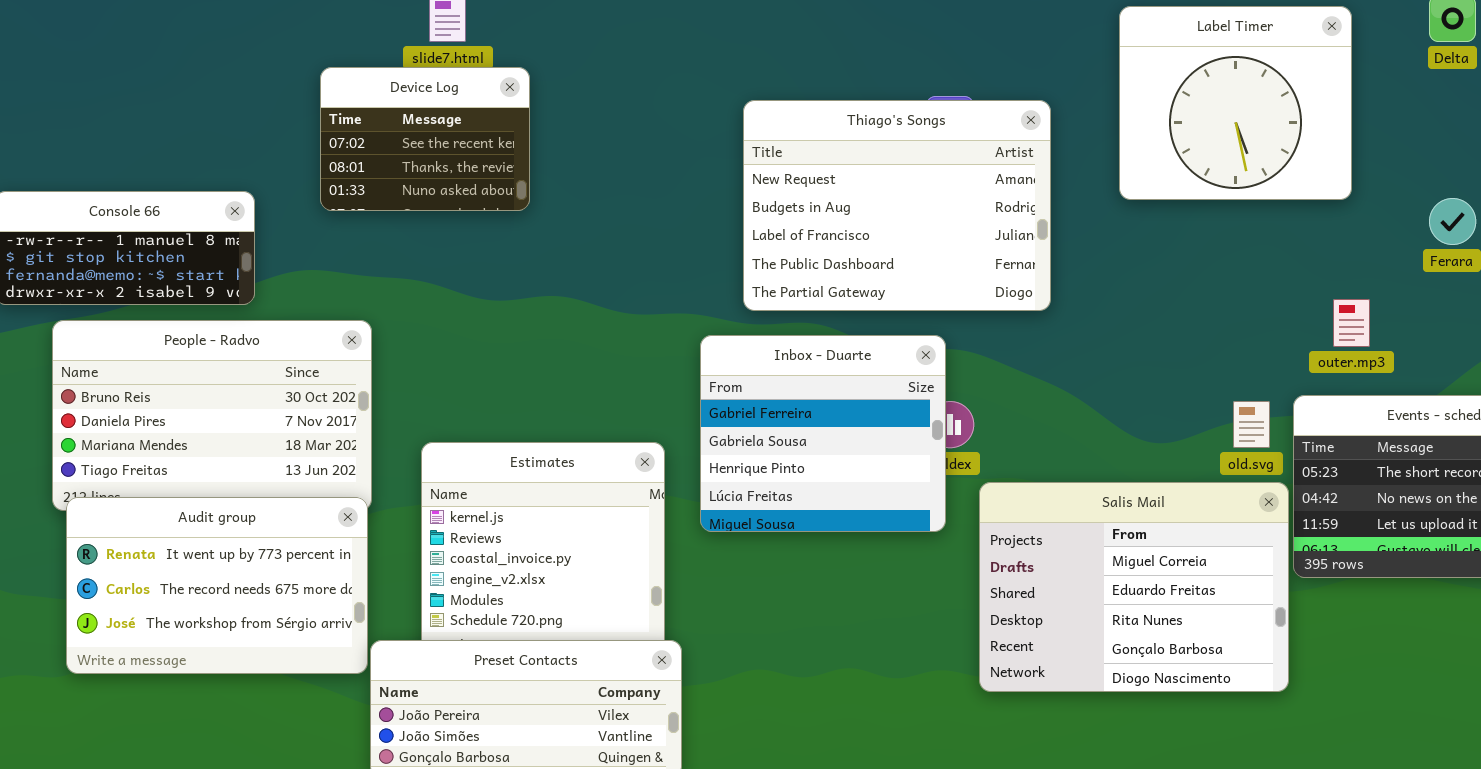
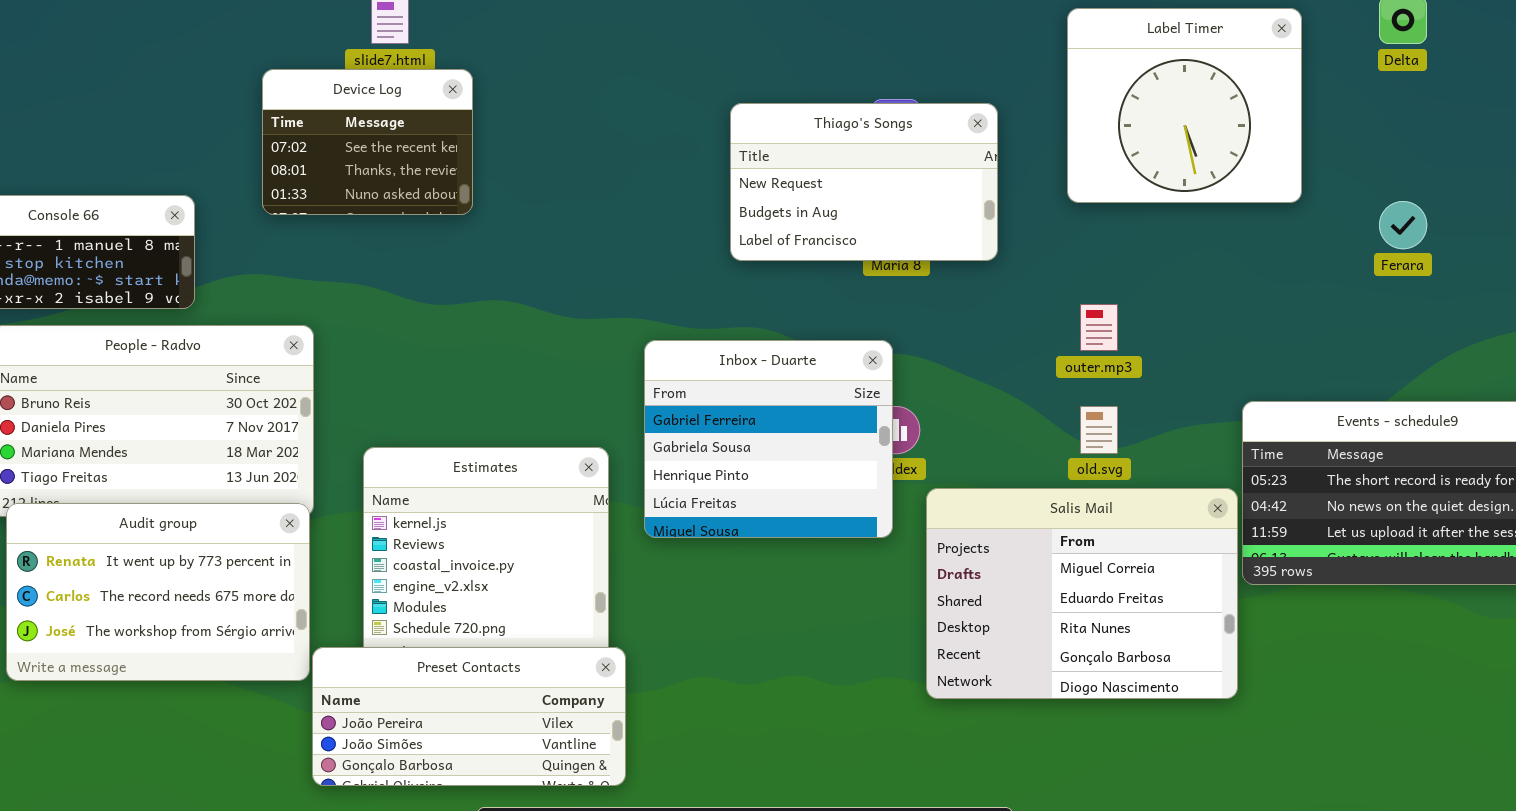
Thiago's Songs: [743,100,1051,311] -> [730,103,998,261], resized
outer.mp3: [1333,299,1370,347] -> [1080,304,1118,351], moved
old.svg: [1233,401,1270,448] -> [1080,406,1118,454], moved

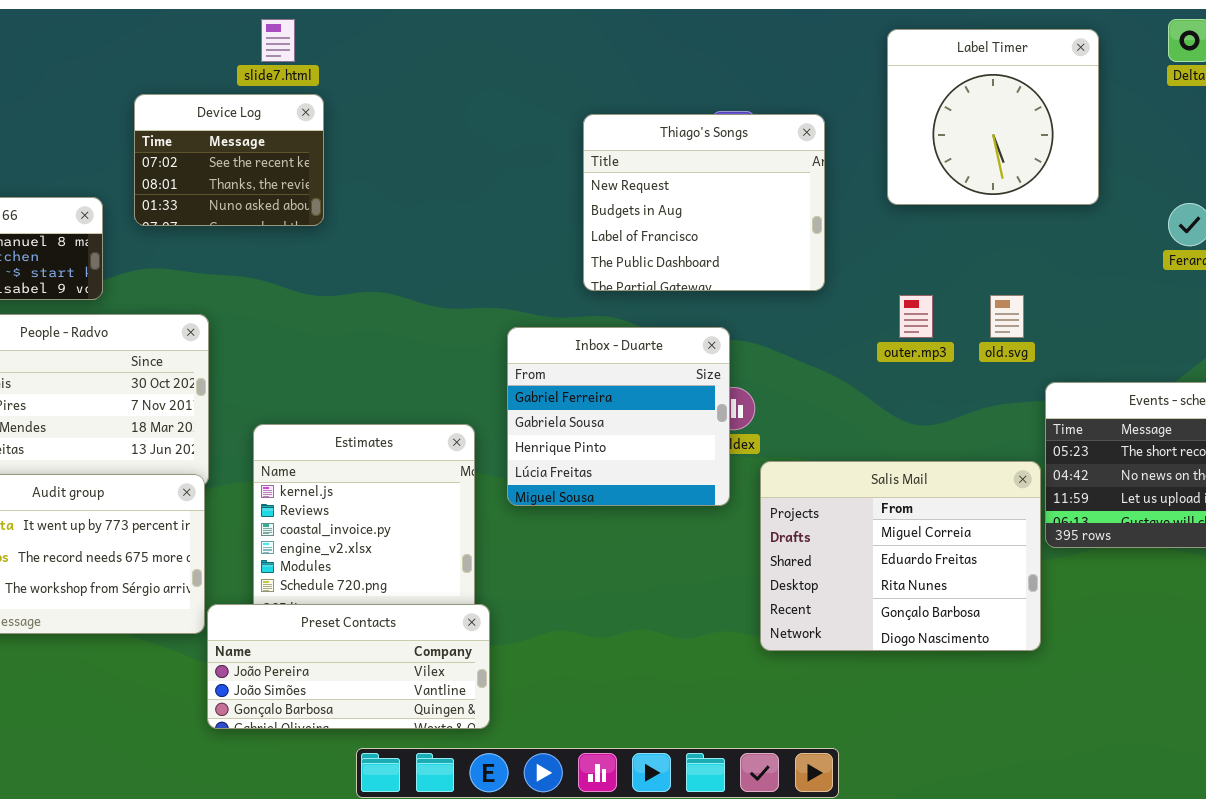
Device Log: [262,69,473,215] -> [134,94,324,226], moved
Thiago's Songs: [730,103,998,261] -> [583,114,825,291], resized
old.svg: [1080,406,1118,454] -> [990,295,1024,338], moved

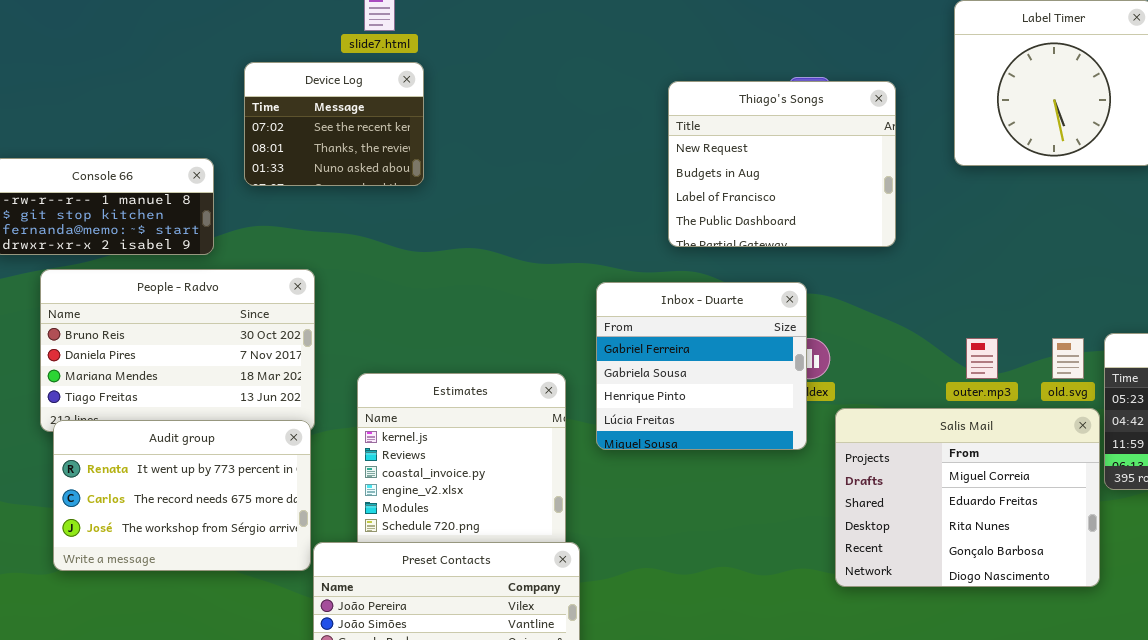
outer.mp3: [899,295,933,338] -> [966,338,998,379], moved
old.svg: [990,295,1024,338] -> [1052,338,1084,379], moved

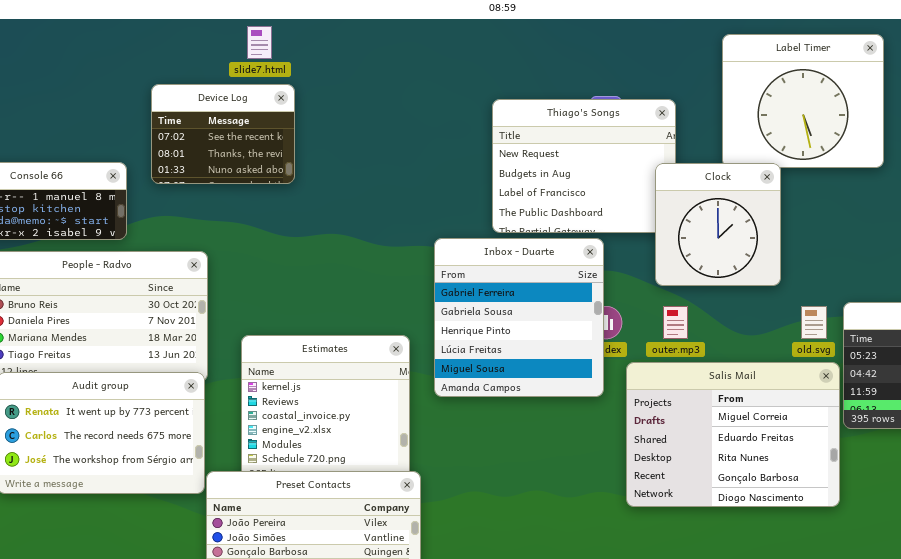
Clock: none -> [655,163,781,286], opened
Inbox - Duarte: [596,282,807,450] -> [434,238,604,397], resized
outer.mp3: [966,338,998,379] -> [663,306,688,339], moved

